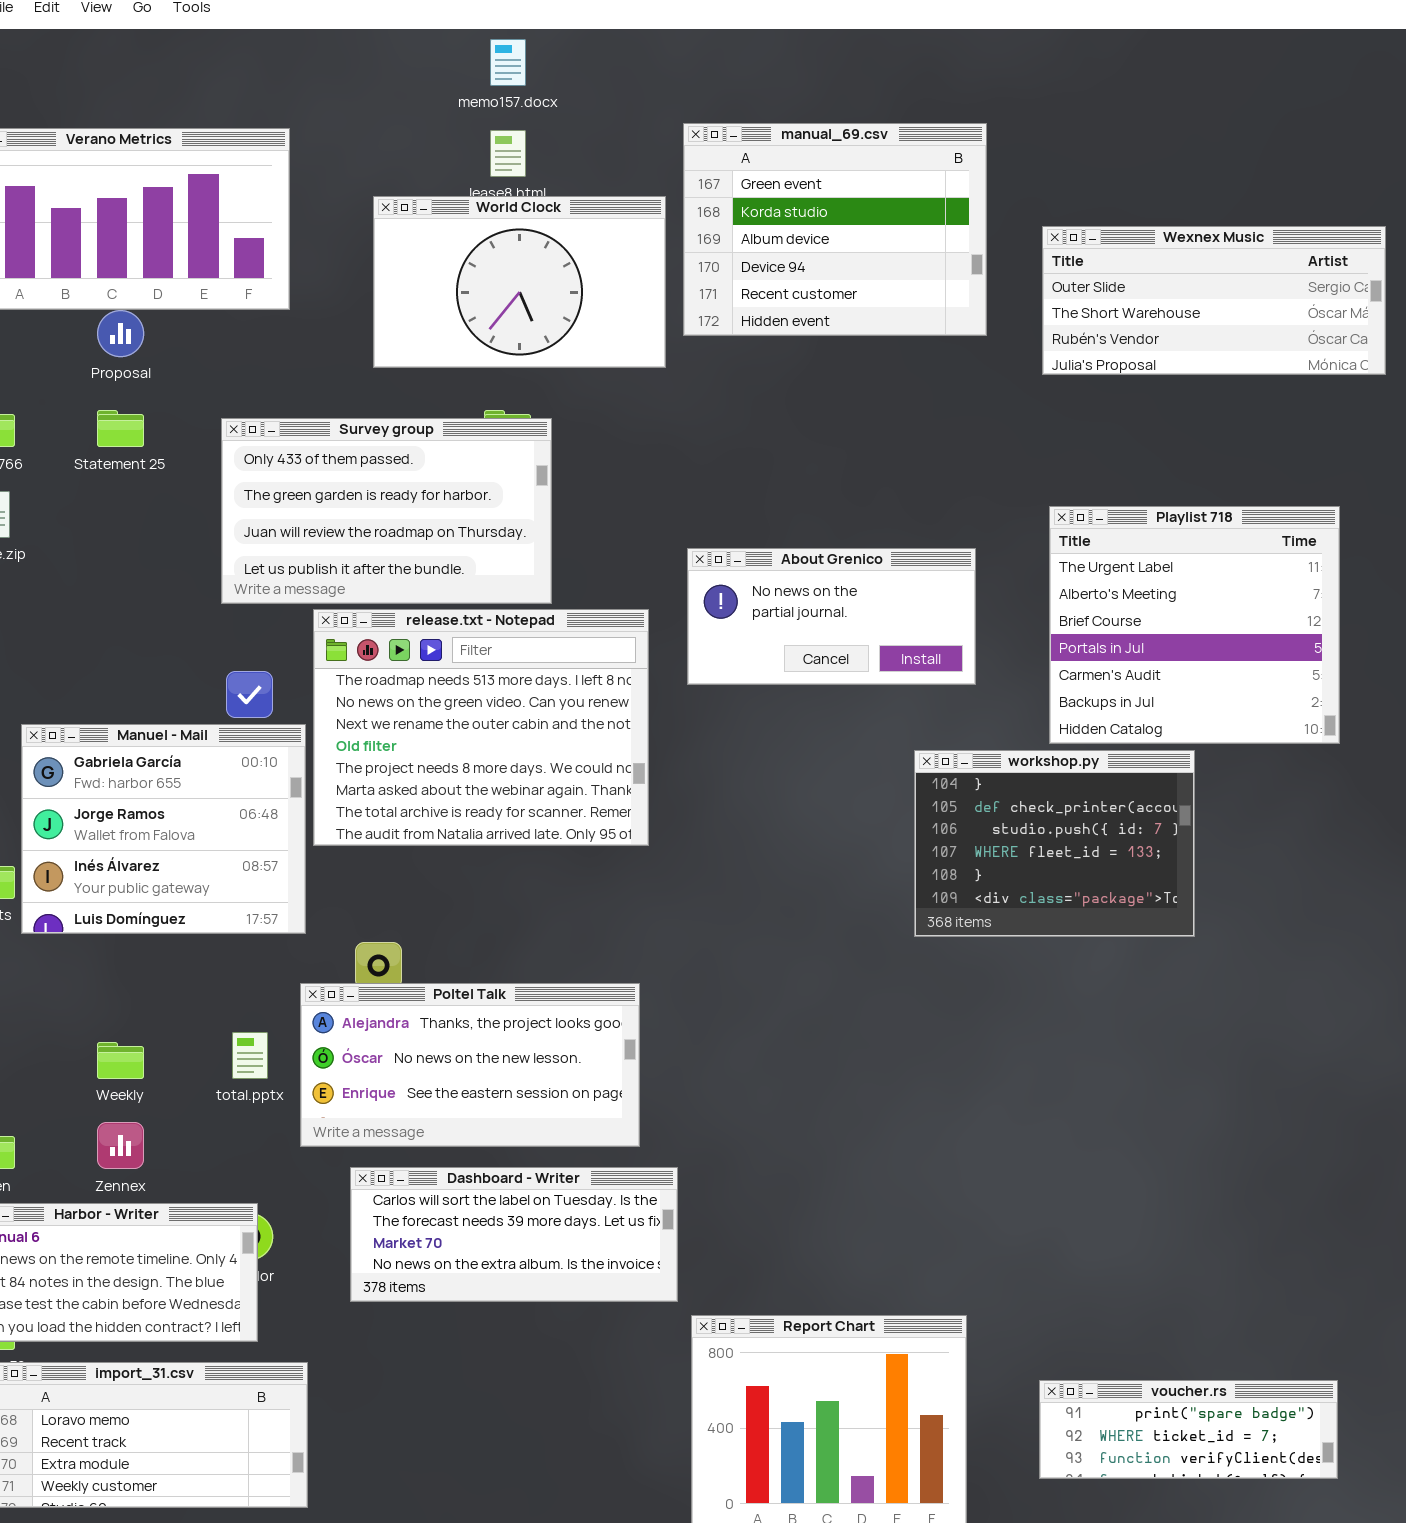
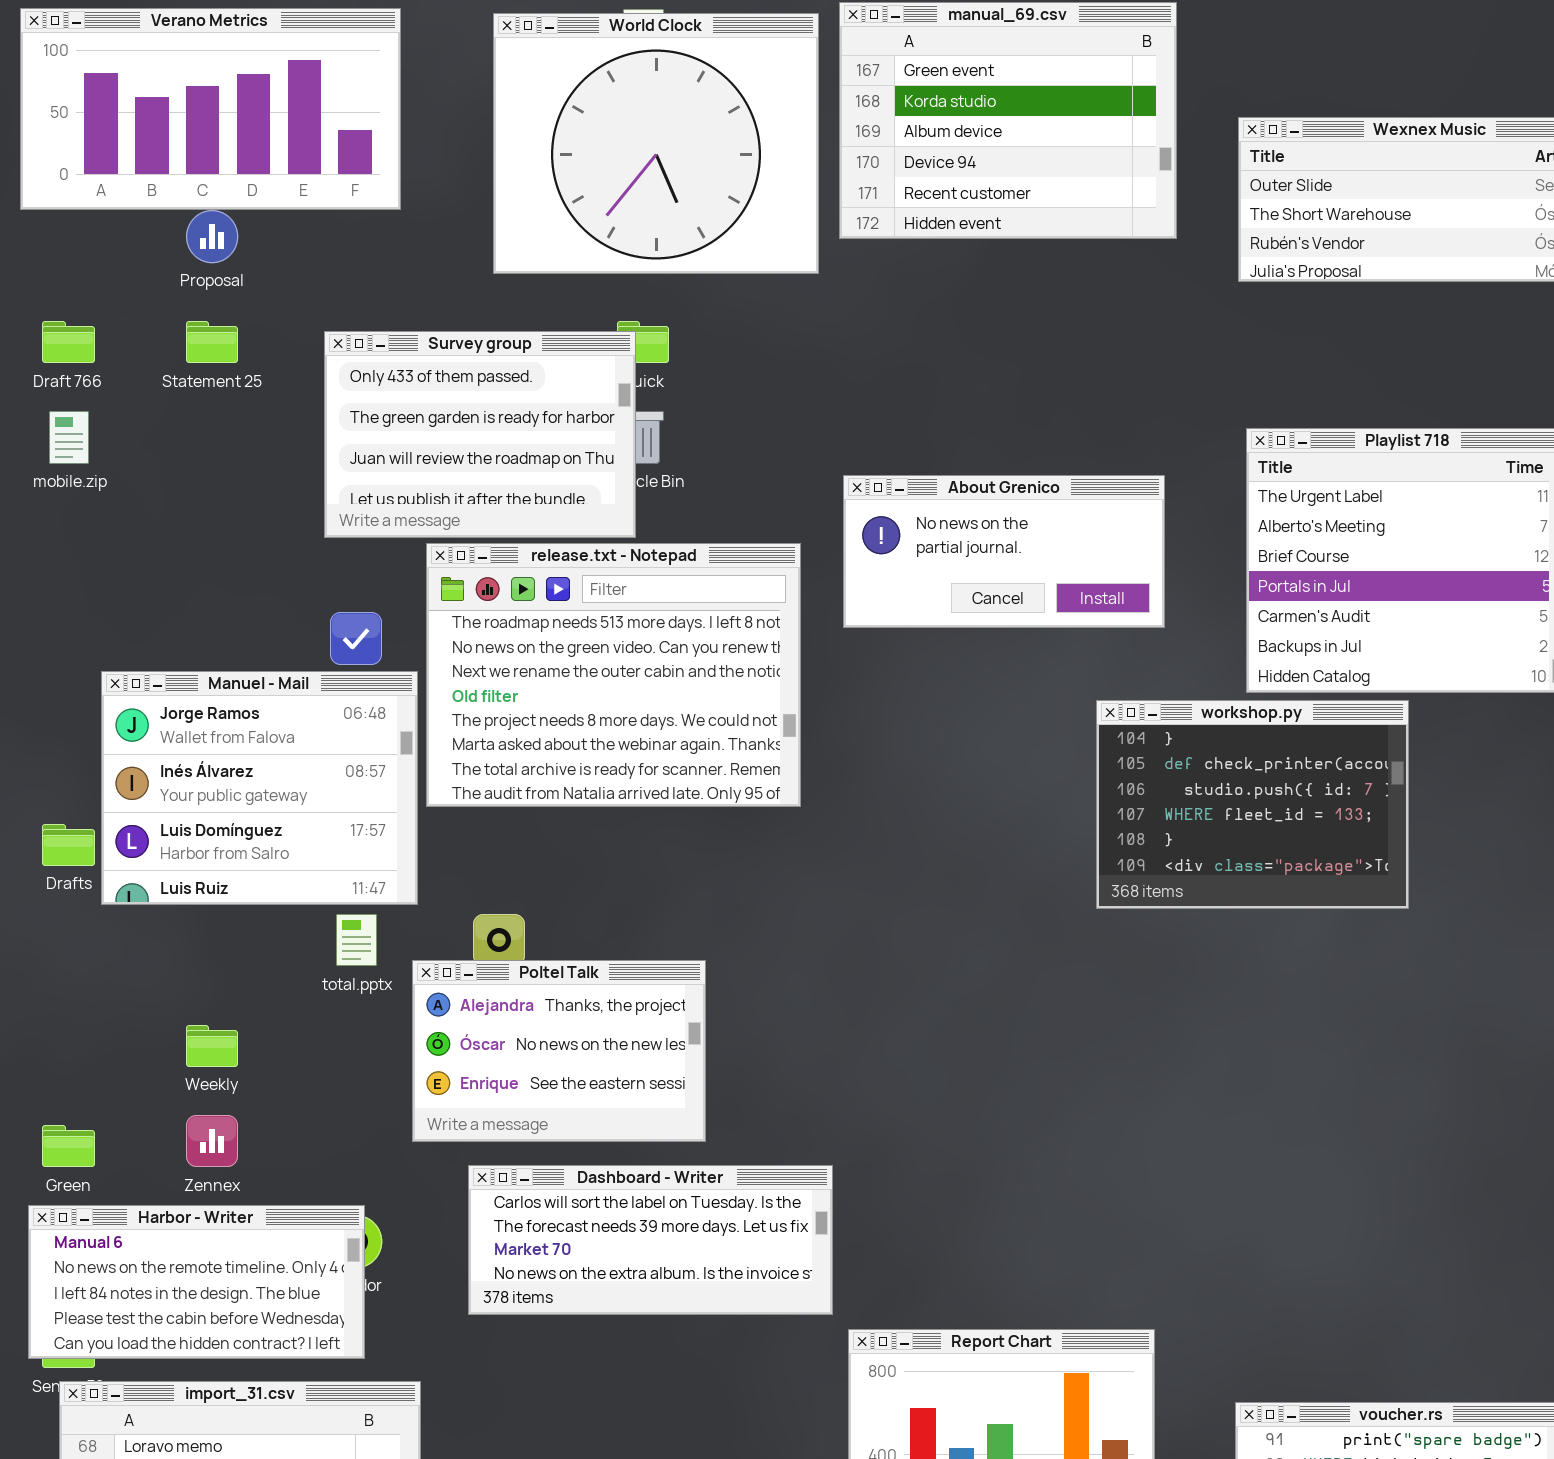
World Clock: [373,196,666,368] -> [493,13,819,274], resized
Survey group: [221,418,552,604] -> [324,331,636,538], resized
Manuel - Mail: [21,724,306,934] -> [101,671,418,905], scrolled down 1 row
Poltel Talk: [300,983,640,1147] -> [412,960,706,1142], resized
total.pptx: [232,1032,268,1079] -> [336,914,377,966], moved

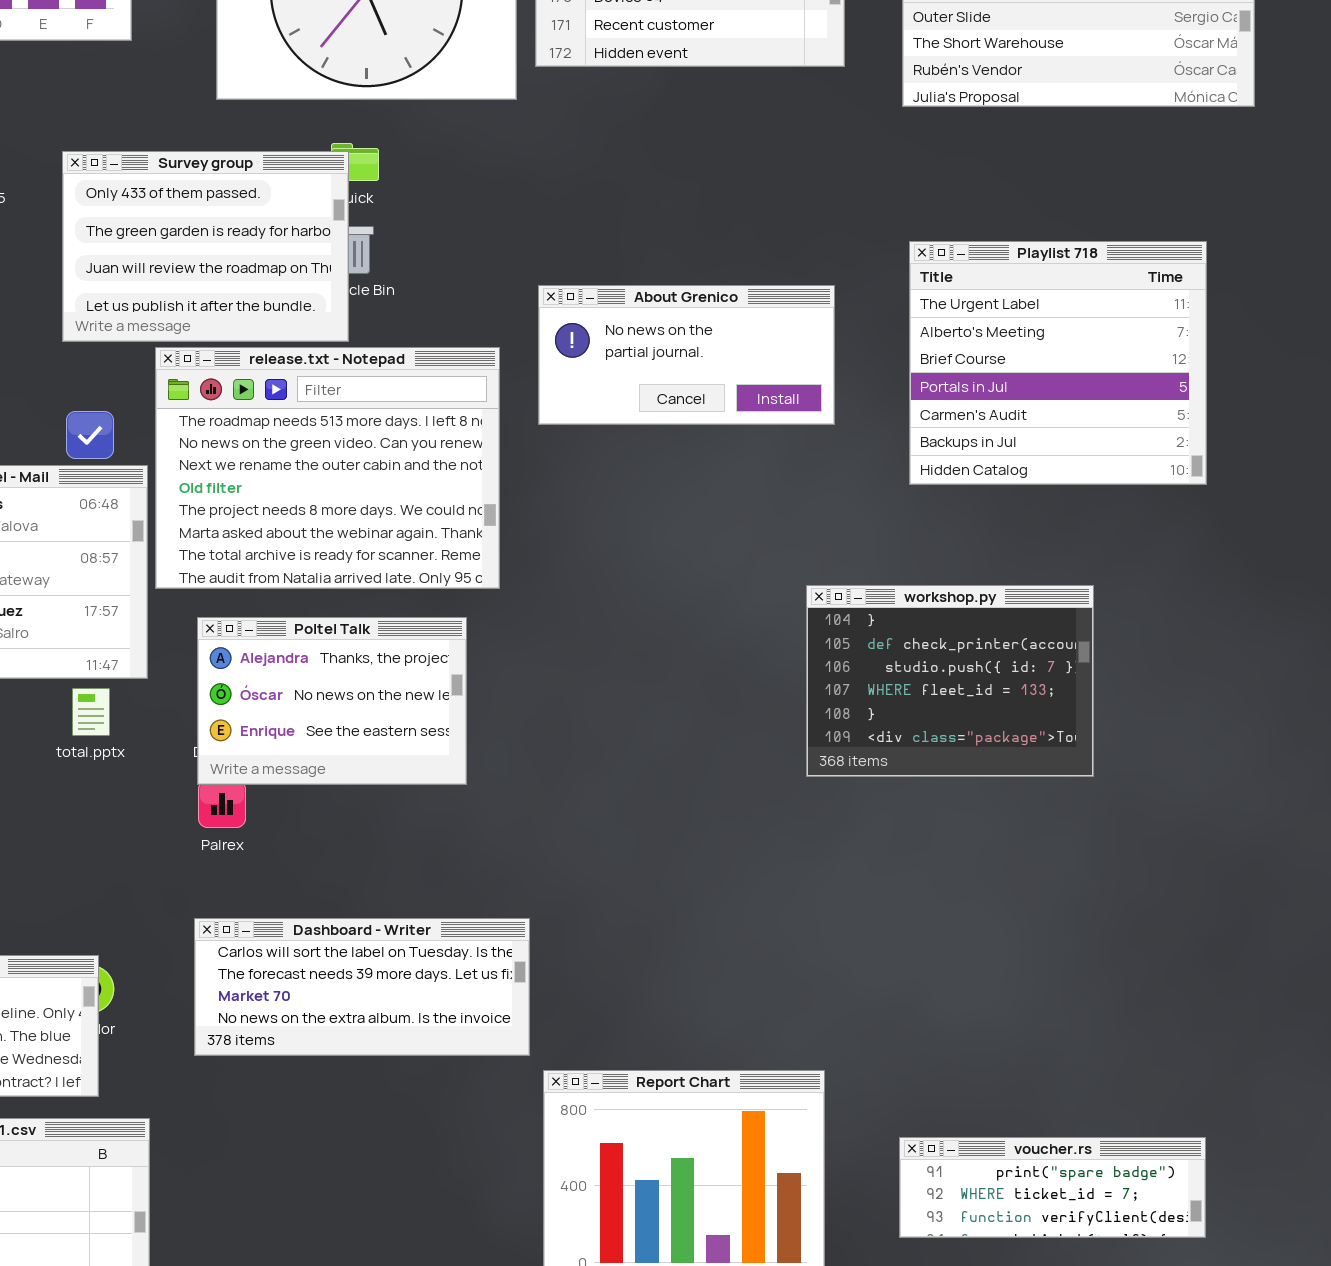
workshop.py: [1096,700,1409,909] -> [806,585,1094,777], moved
Poltel Talk: [412,960,706,1142] -> [197,617,467,785], moved

